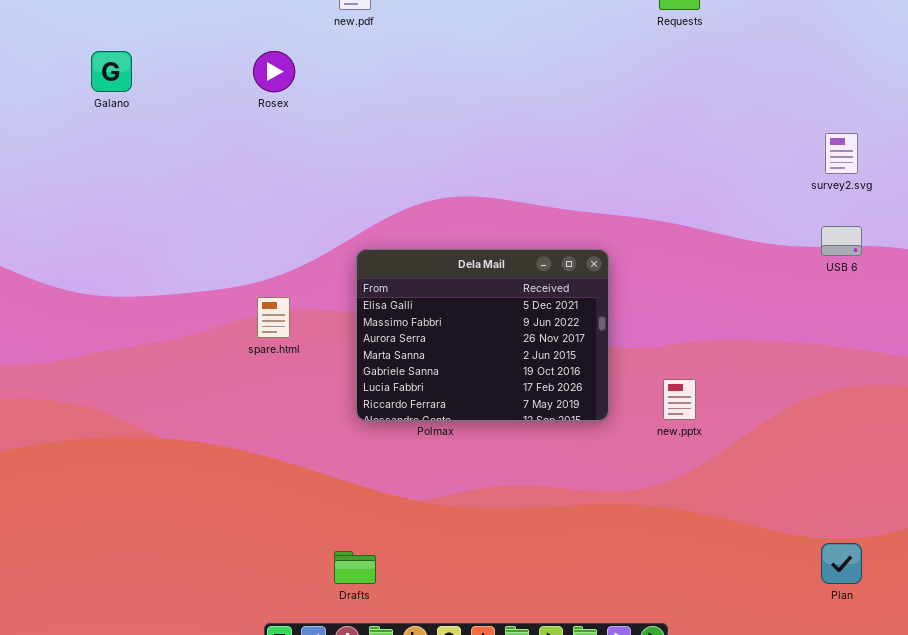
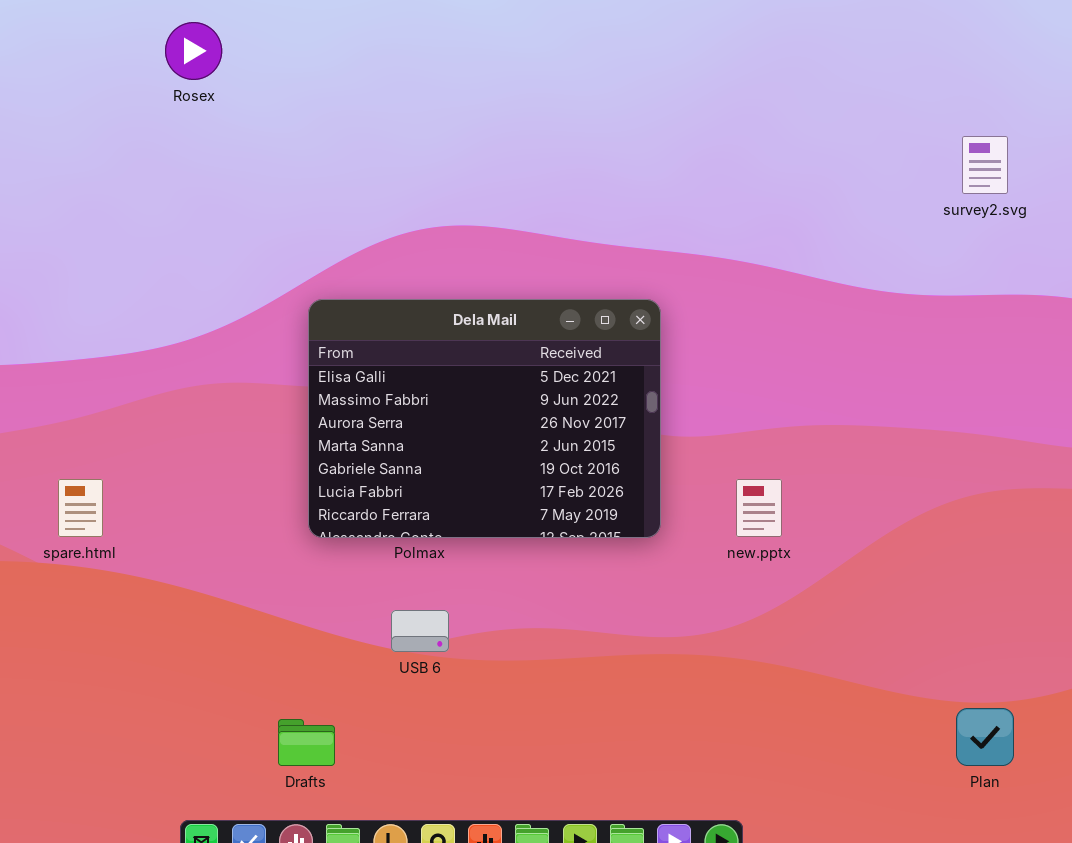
USB 6: [821,226,862,256] -> [391,610,449,652], moved
spare.html: [257,297,290,338] -> [58,479,103,537], moved

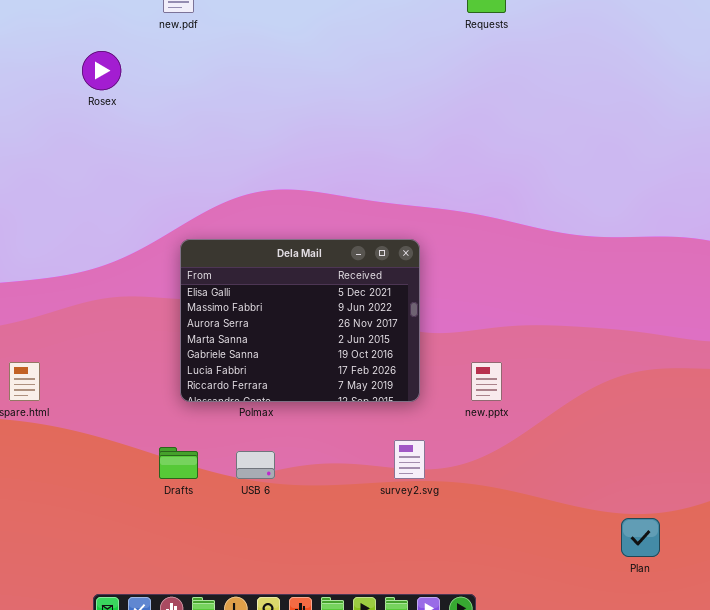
survey2.svg: [962,136,1008,194] -> [394,440,425,479], moved
Drafts: [278,719,335,766] -> [159,447,198,479], moved

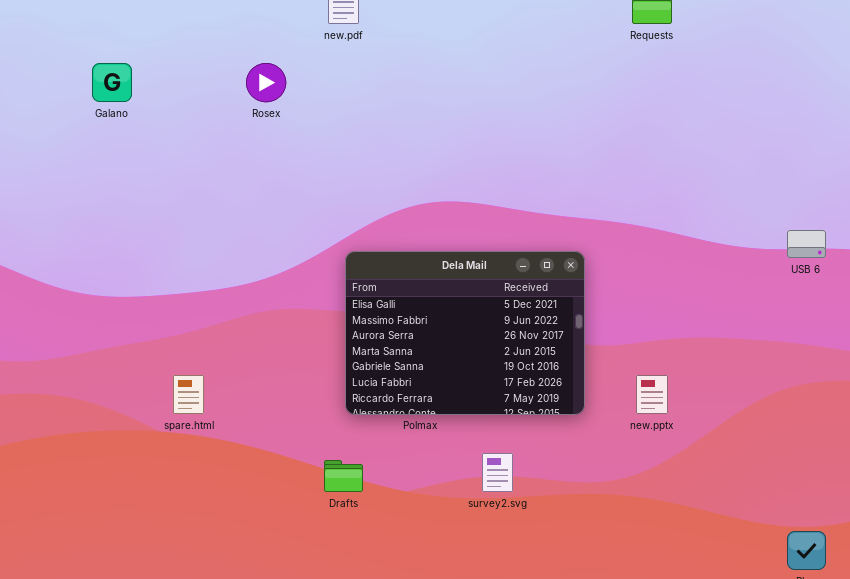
survey2.svg: [394,440,425,479] -> [482,453,513,492], moved
USB 6: [236,451,275,479] -> [787,230,826,258], moved

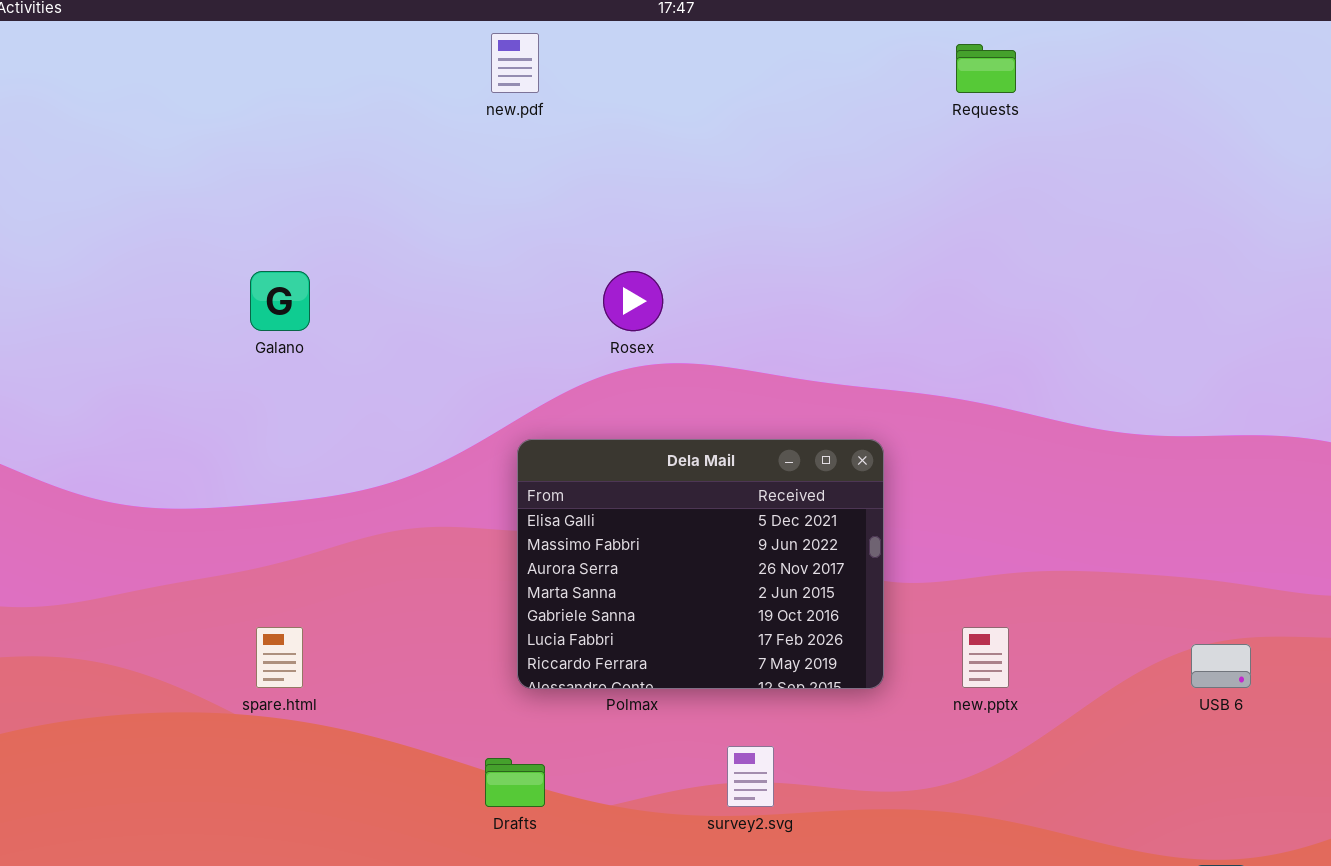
Galano: [92,63,132,102] -> [250,271,310,331], moved
Rosex: [246,63,286,102] -> [603,271,663,331], moved
USB 6: [787,230,826,258] -> [1191,644,1251,688], moved

